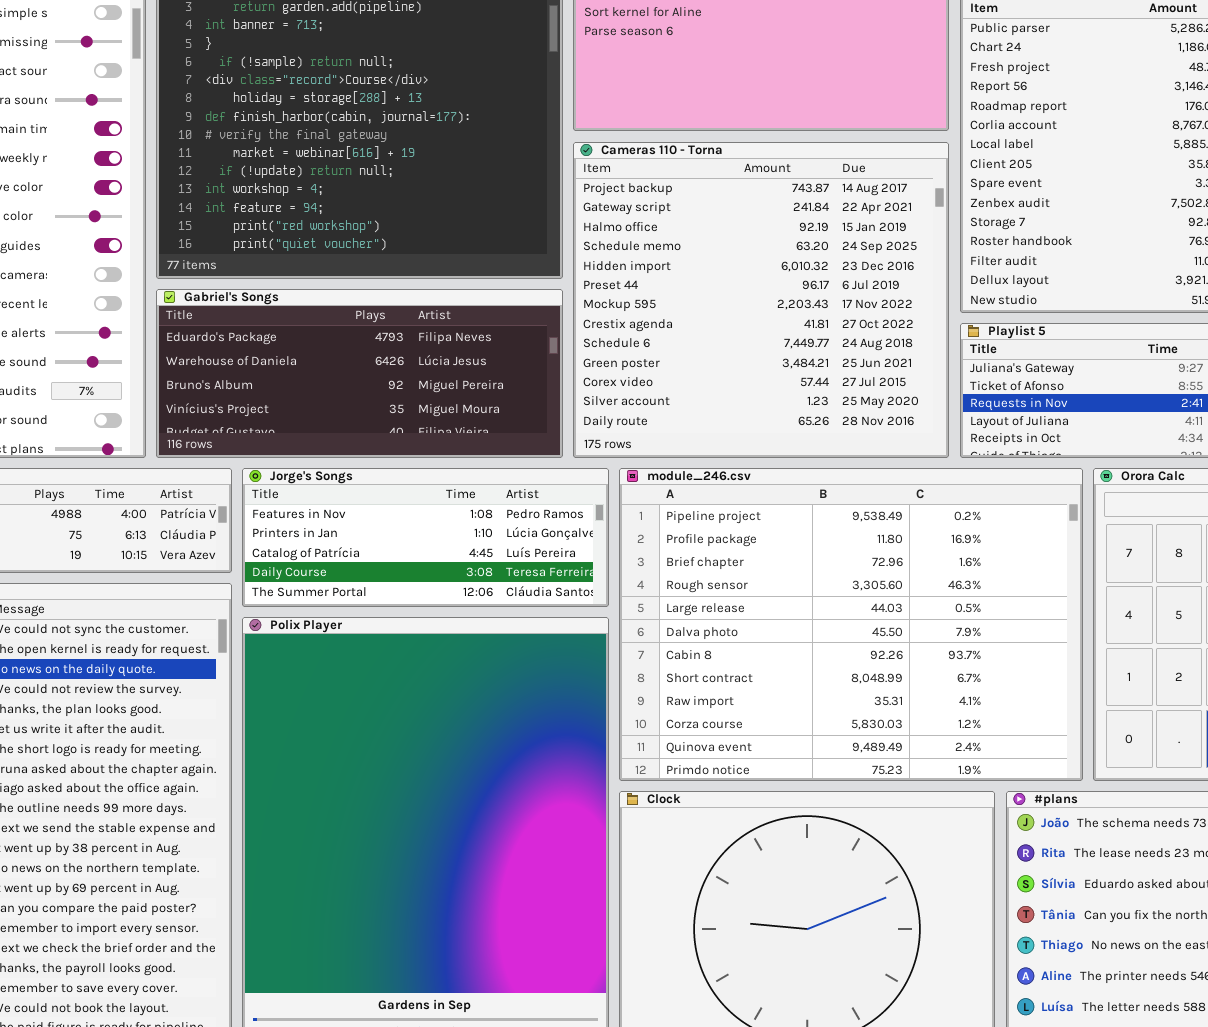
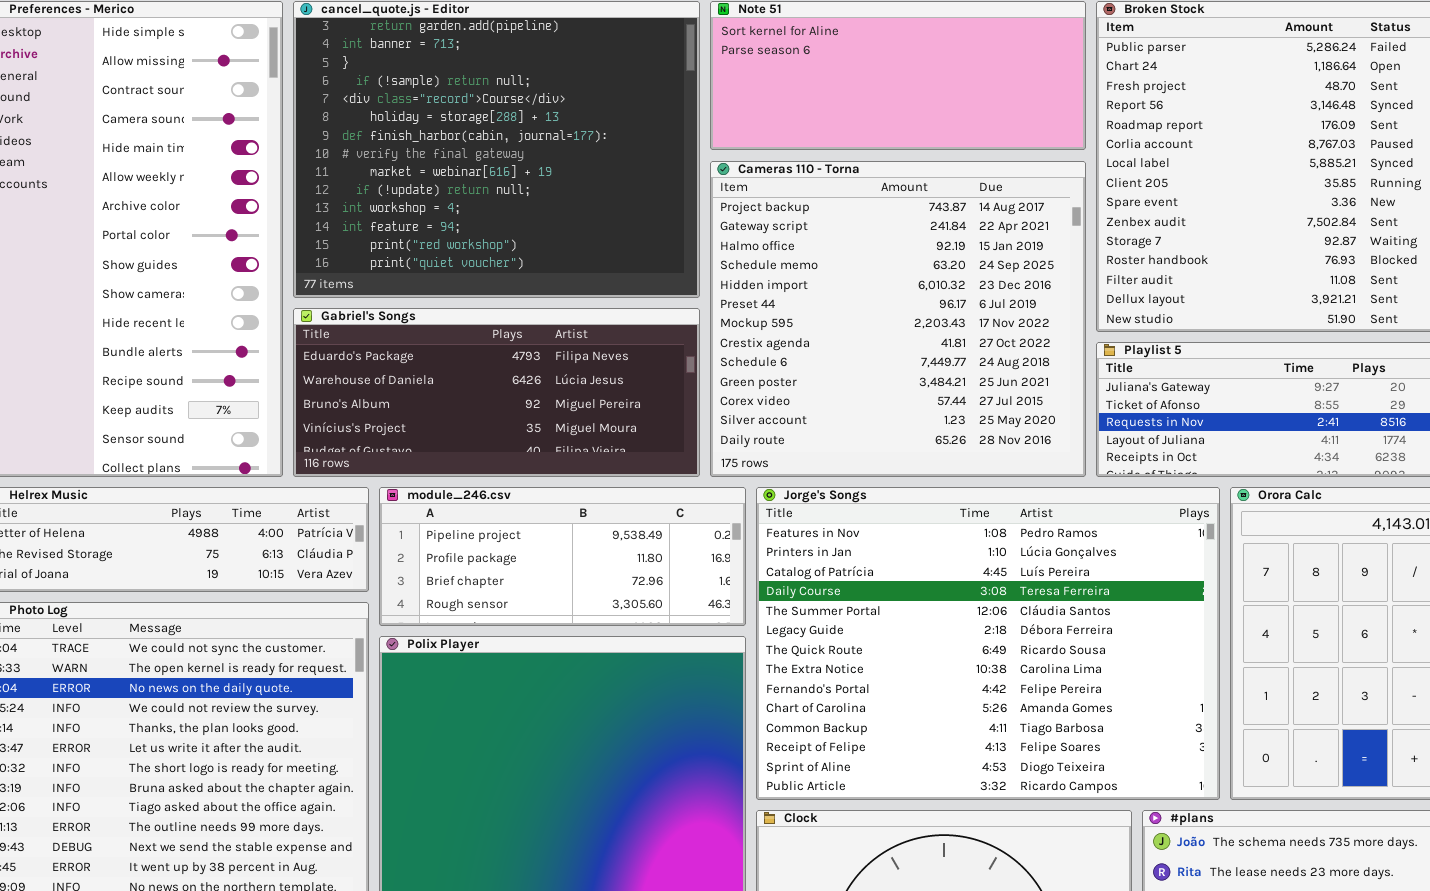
Jorge's Songs: [242,468,609,607] -> [756,487,1220,800], moved, resized
module_246.csv: [619,468,1083,781] -> [379,487,746,626], moved, resized

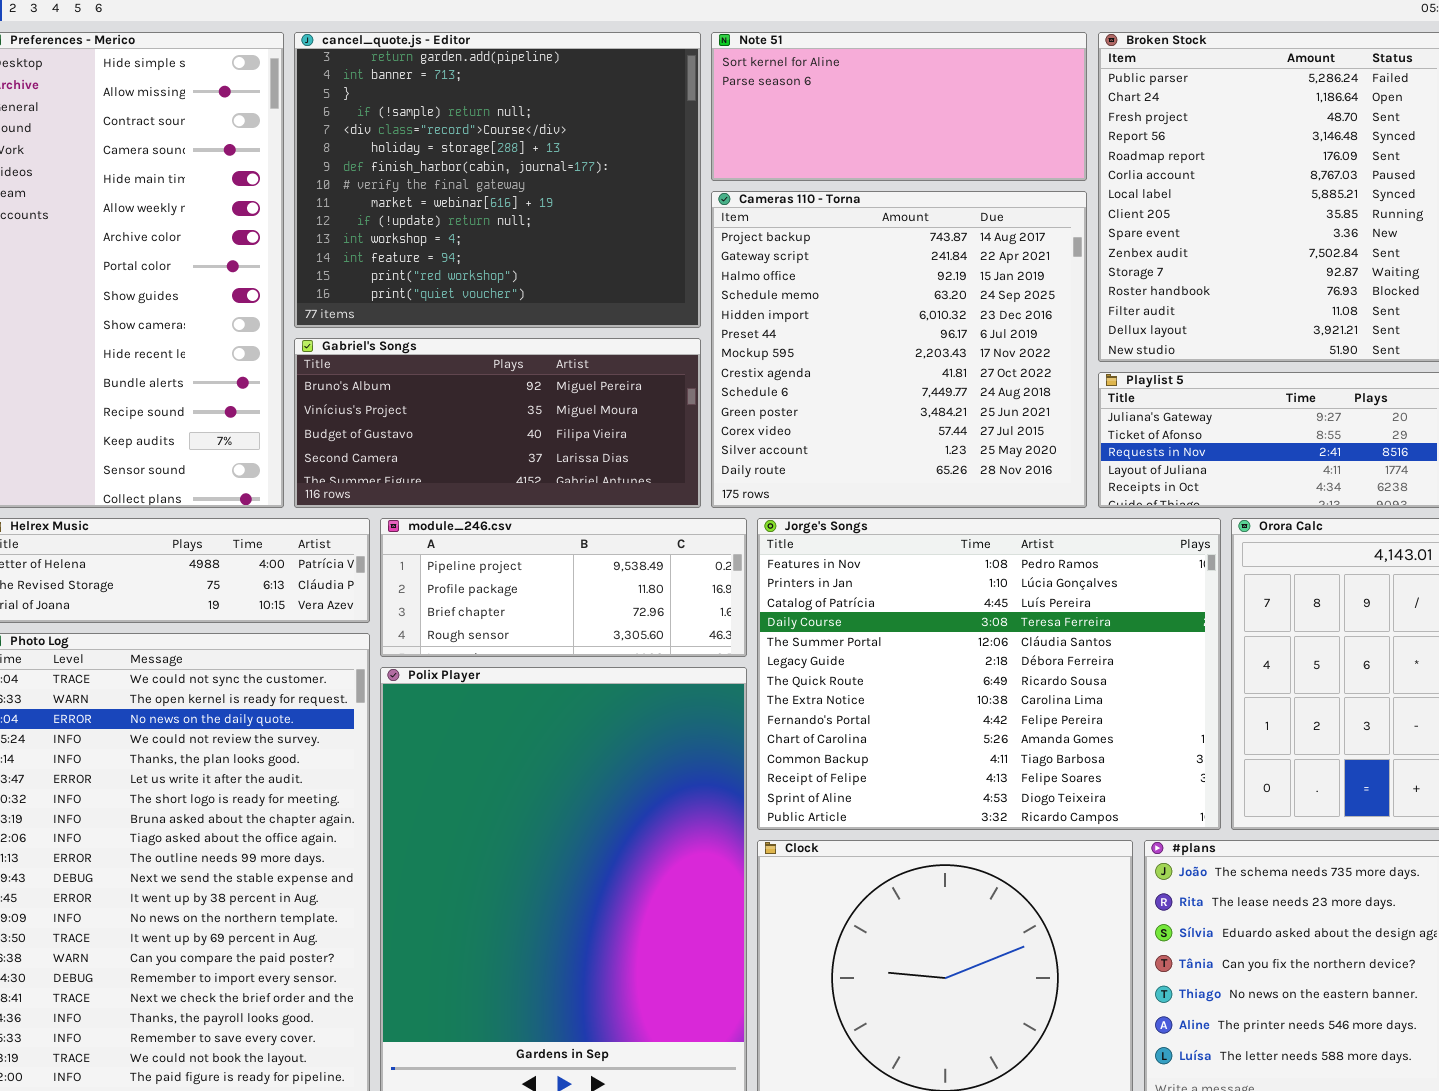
Gabriel's Songs: [293,308,700,477] -> [294,338,701,508], scrolled down 2 rows

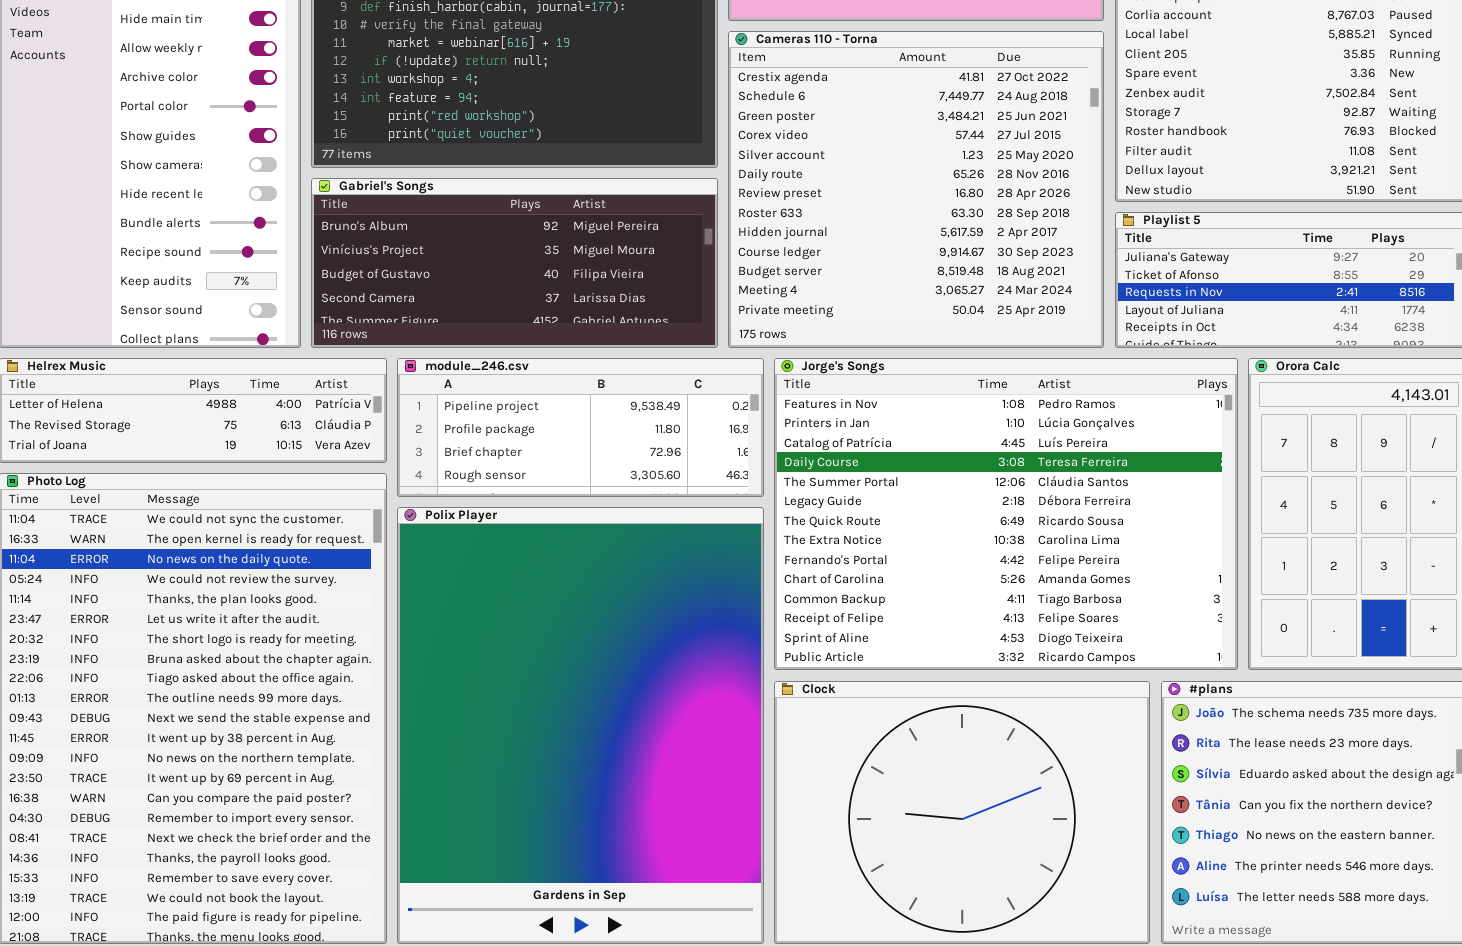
Cameras 110 - Torna: [711,191,1087,508] -> [728,31,1104,348], scrolled down 7 rows

